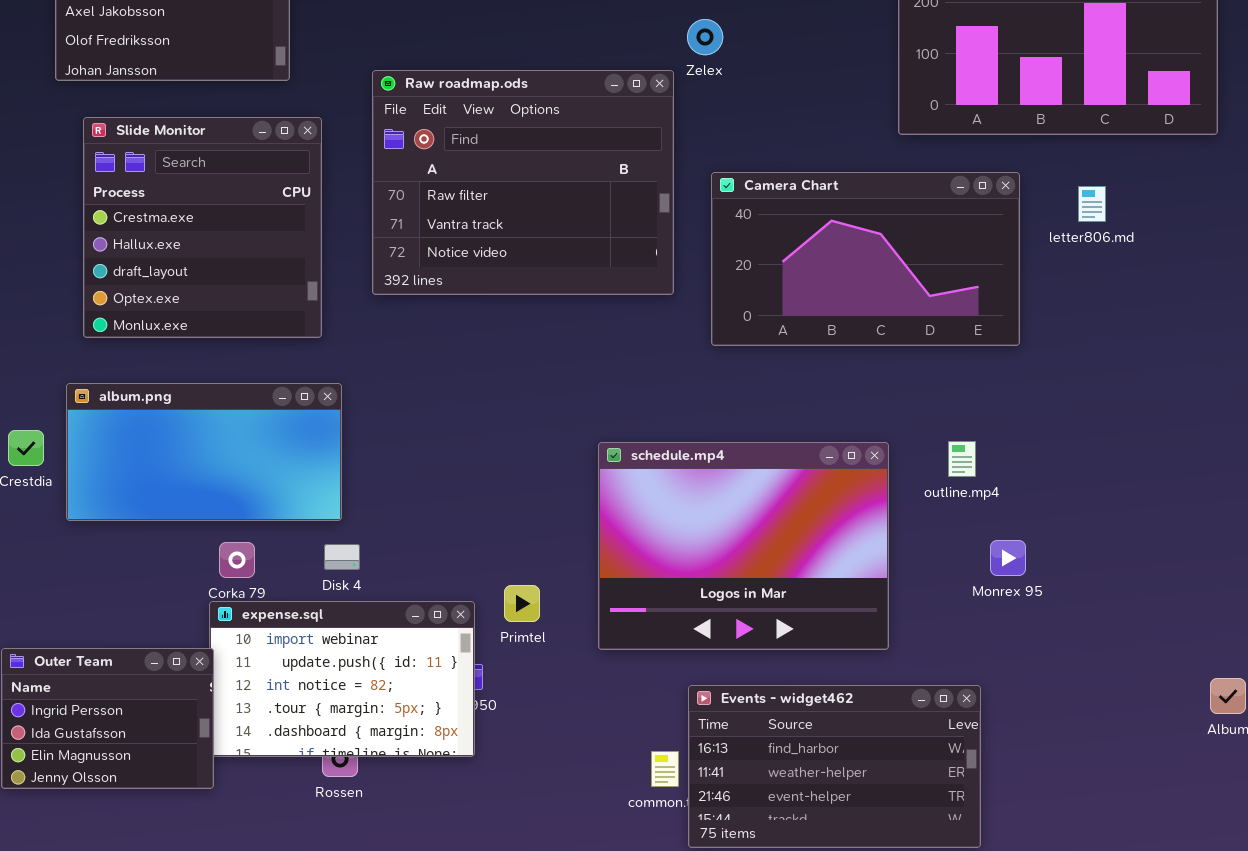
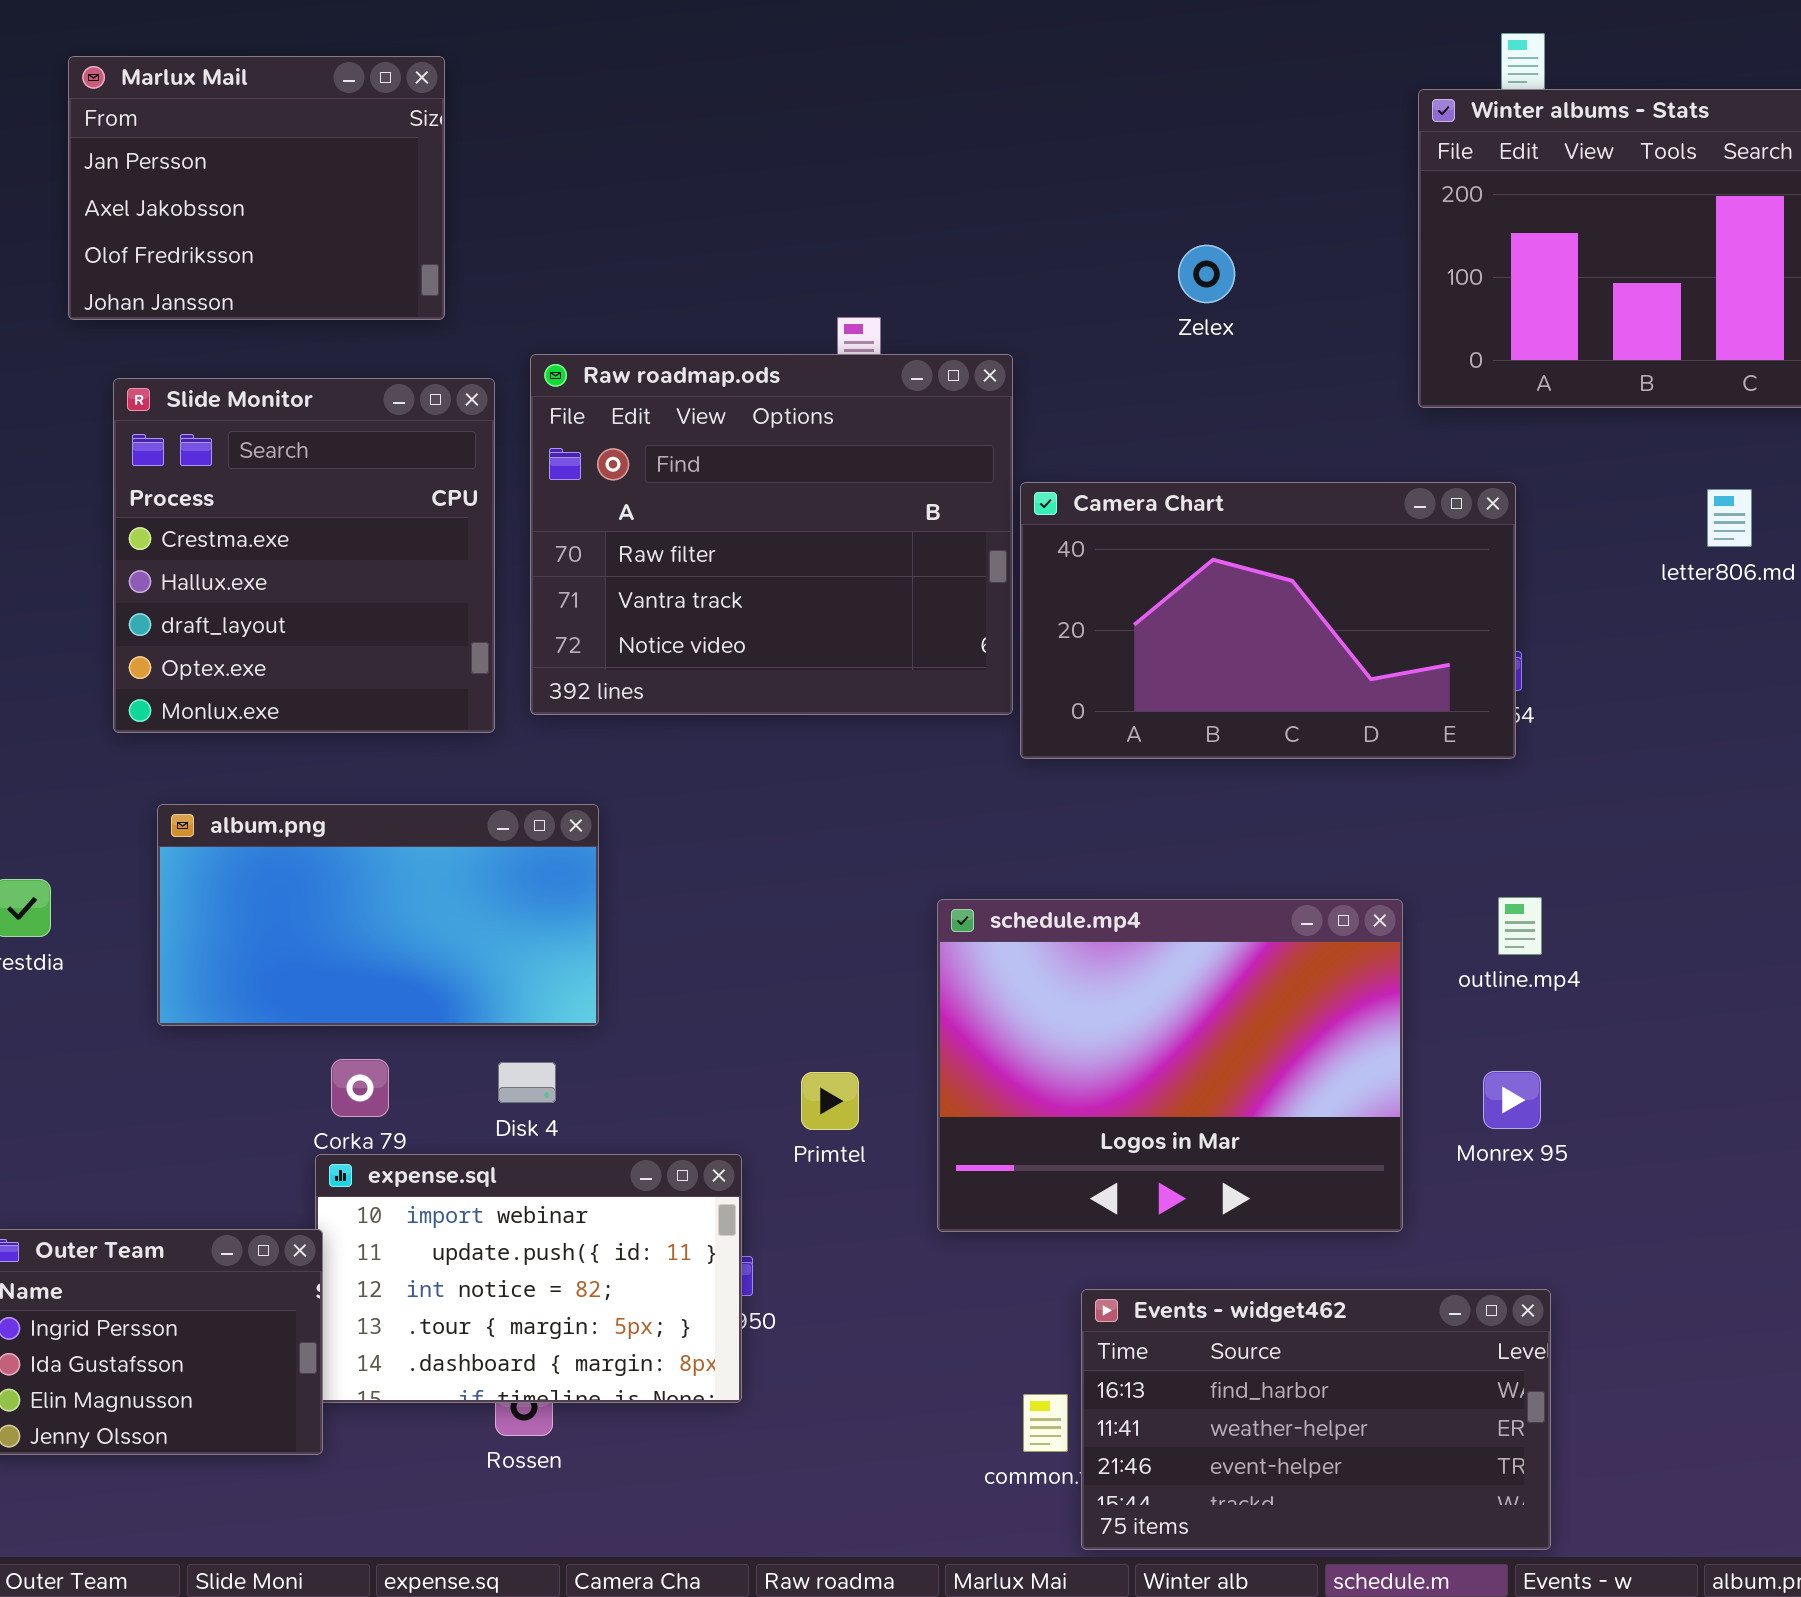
Zelex: [687,19,723,55] -> [1178,245,1235,303], moved
Raw roadmap.ods: [372,70,674,295] -> [530,354,1013,715], moved
Camera Chart: [711,172,1020,346] -> [1020,482,1516,759], moved
album.png: [66,383,342,521] -> [157,804,599,1026], moved
Monrex 95: [990,540,1026,576] -> [1483,1071,1541,1129], moved
Primtel: [504,585,540,622] -> [801,1072,859,1130], moved

